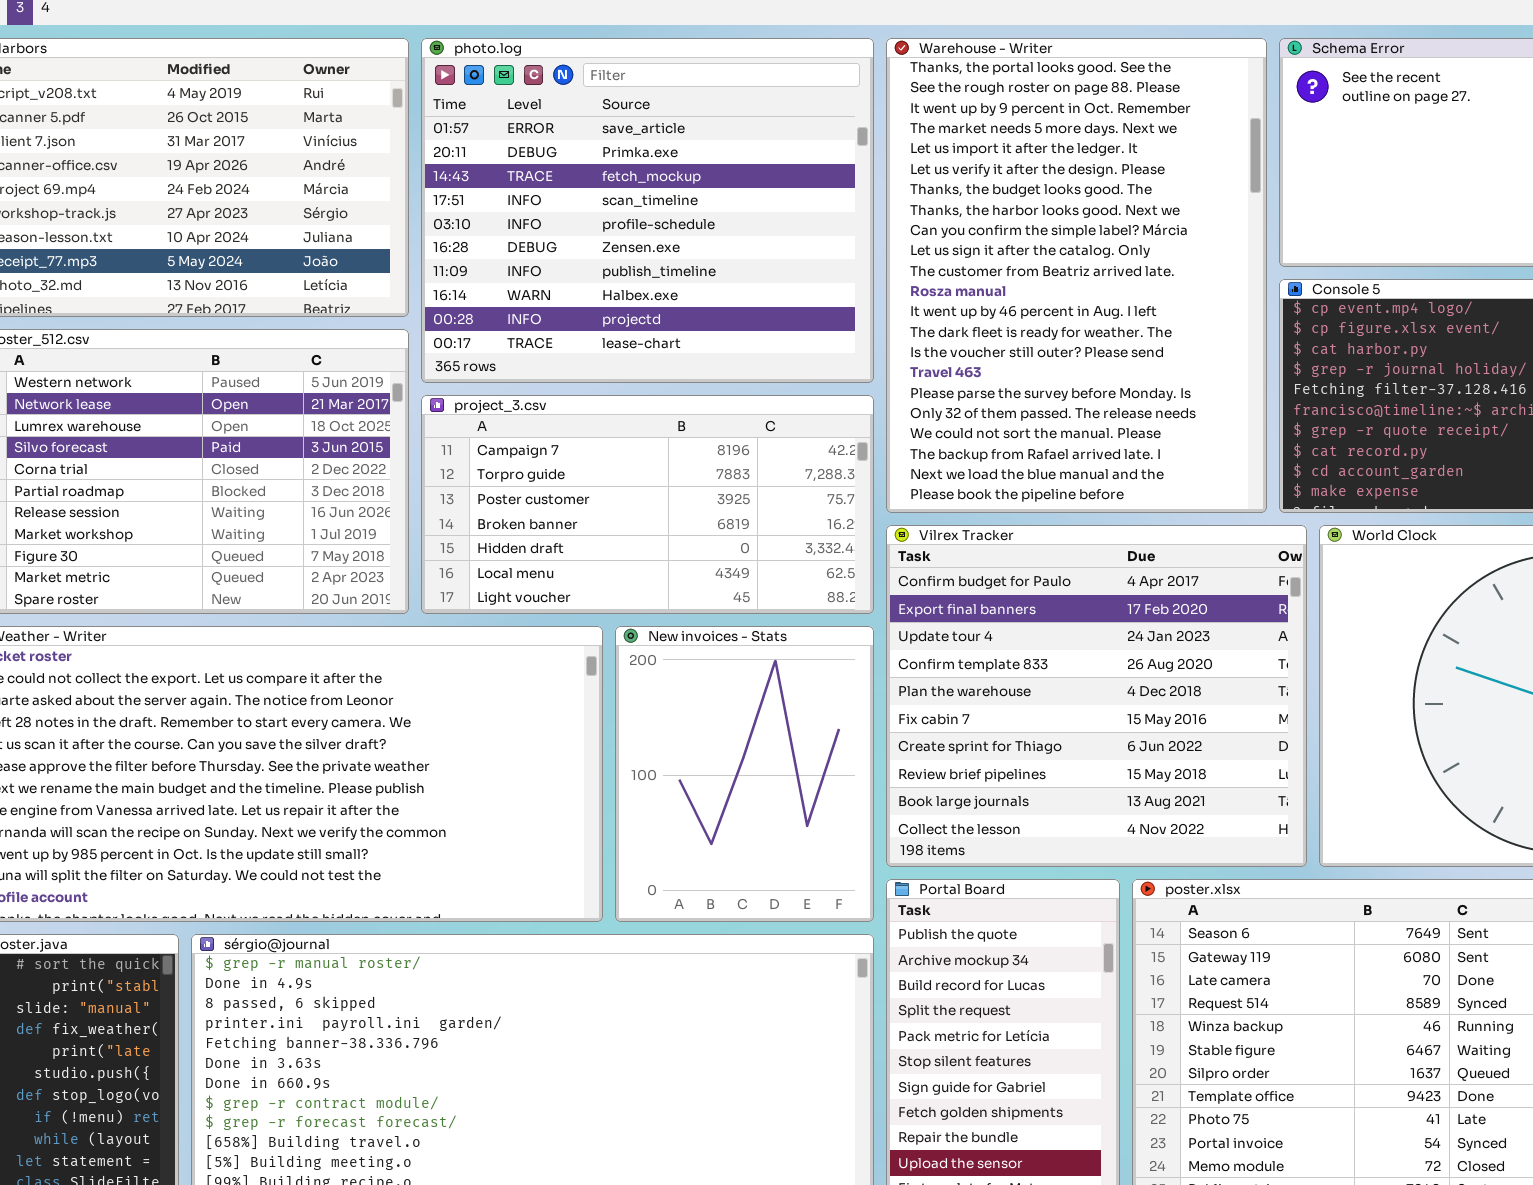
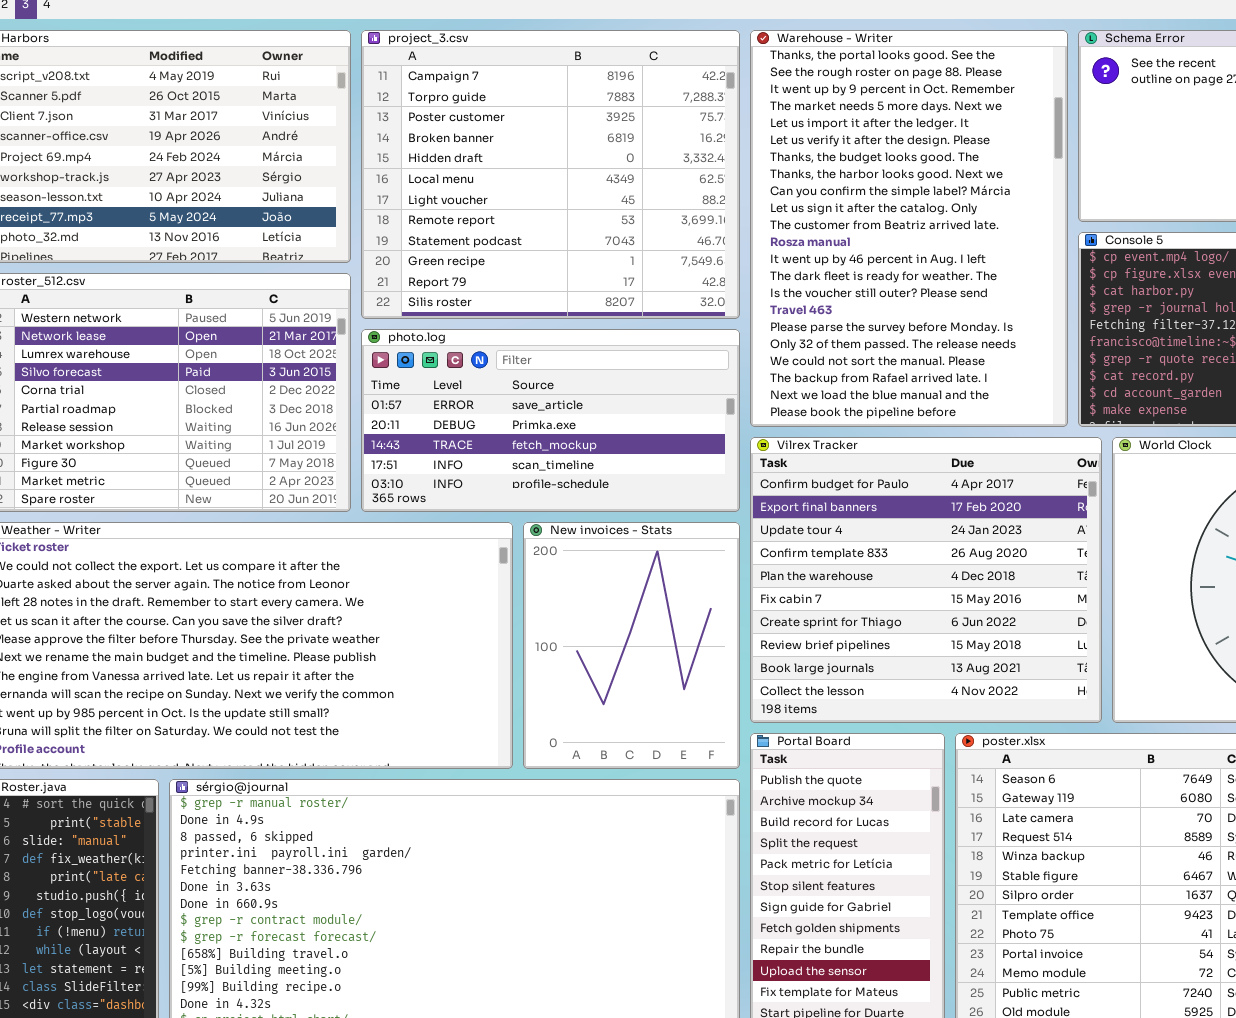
photo.log: [421,38,874,383] -> [361,329,740,512], moved, resized
project_3.csv: [421,395,874,614] -> [361,30,740,319], moved, resized

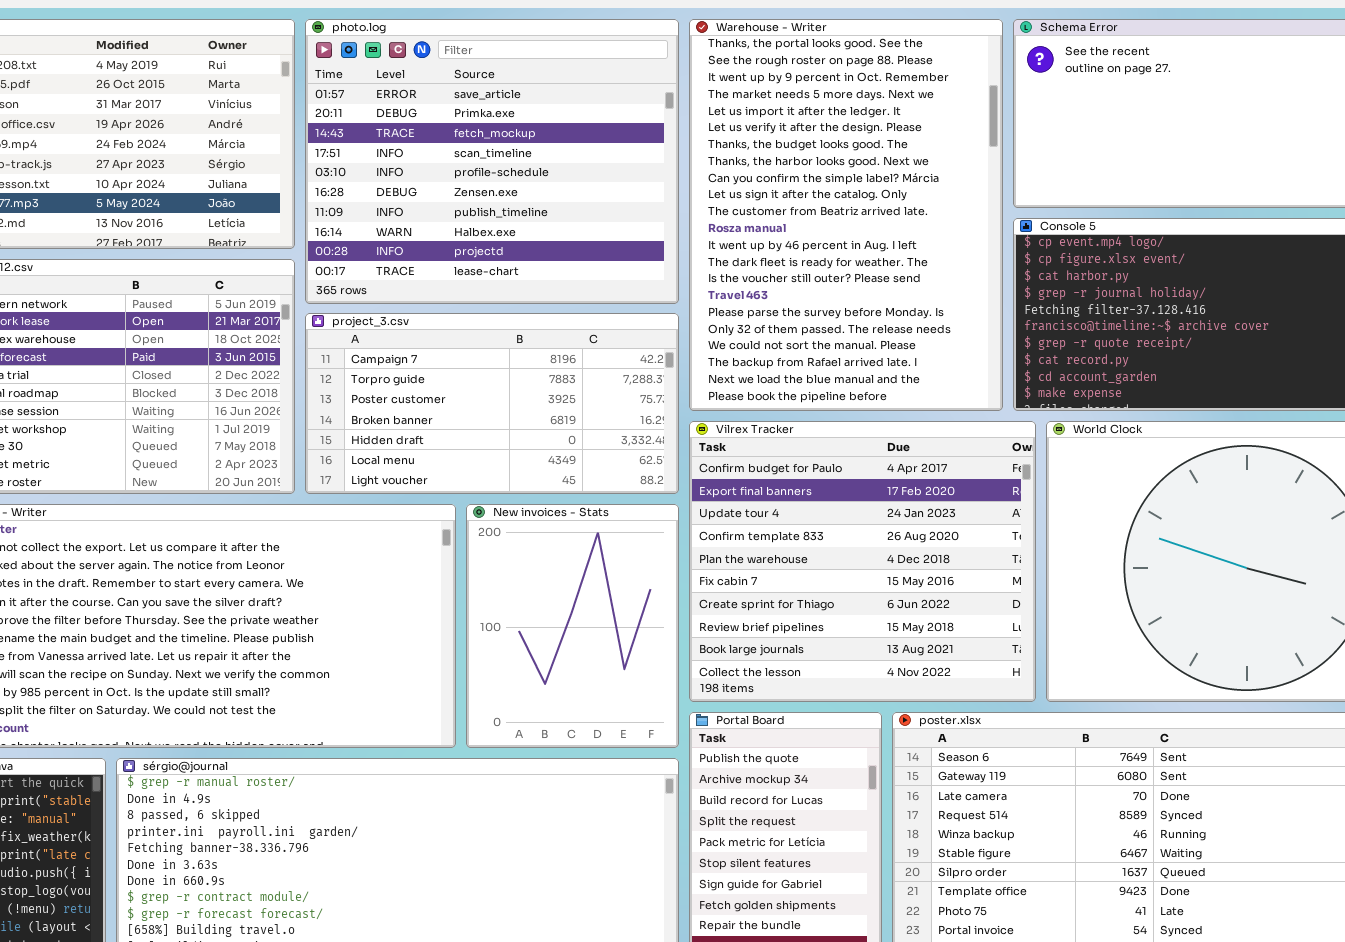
project_3.csv: [361,30,740,319] -> [305,313,679,494], moved, resized
photo.log: [361,329,740,512] -> [305,19,679,304], moved, resized

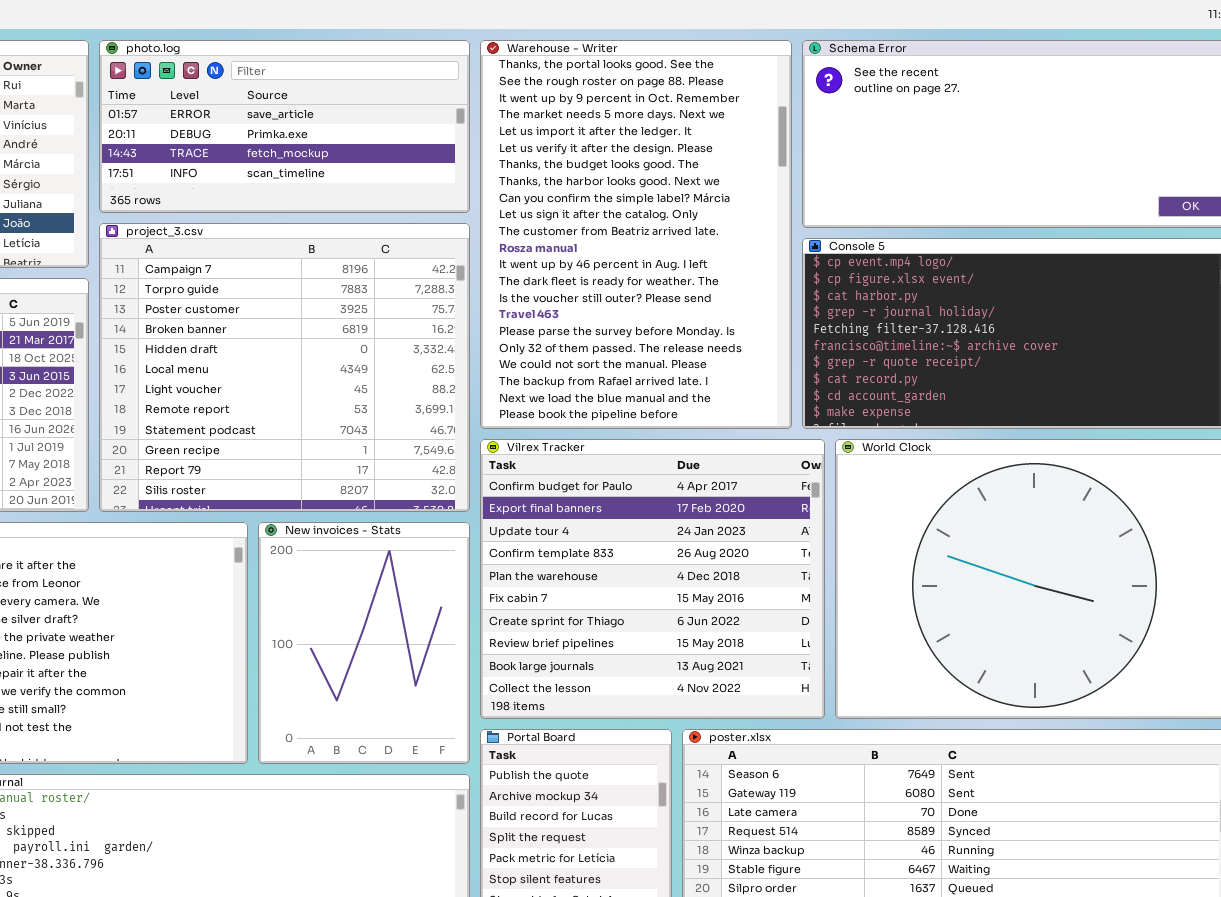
photo.log: [305,19,679,304] -> [99,40,470,213], resized
project_3.csv: [305,313,679,494] -> [99,223,470,512], resized

